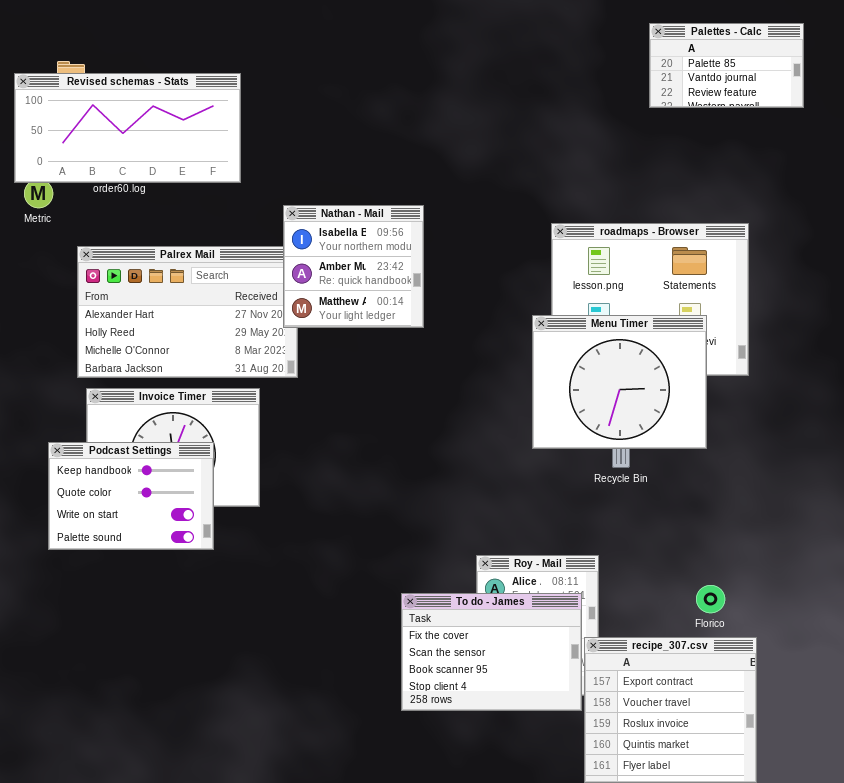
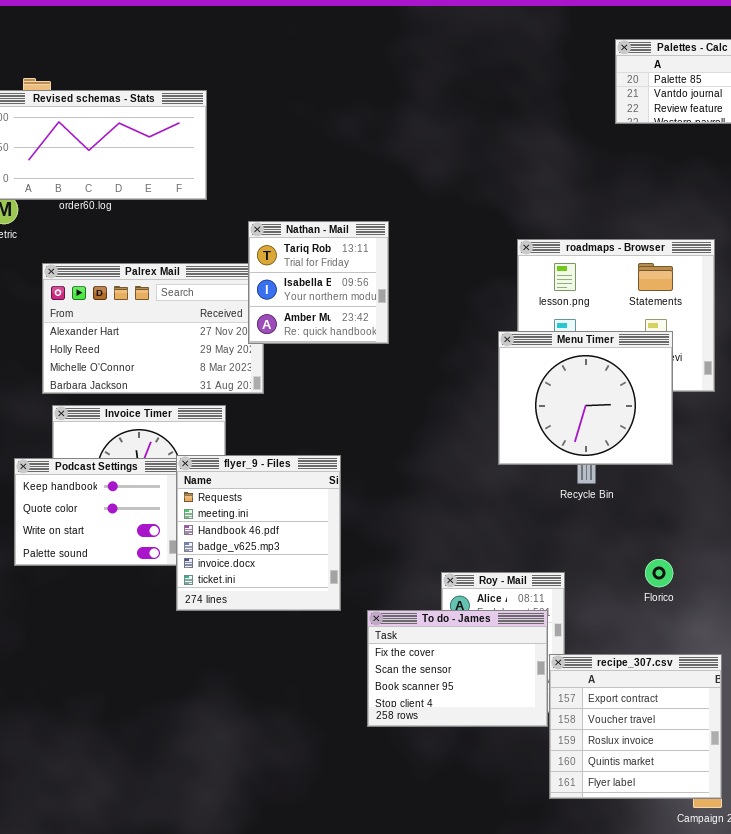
Nathan - Mail: [283,205,424,328] -> [248,221,389,344], scrolled up 1 row
flyer_9 - Files: none -> [176,455,341,611], opened
Florico: [696,585,725,613] -> [645,559,673,587], moved

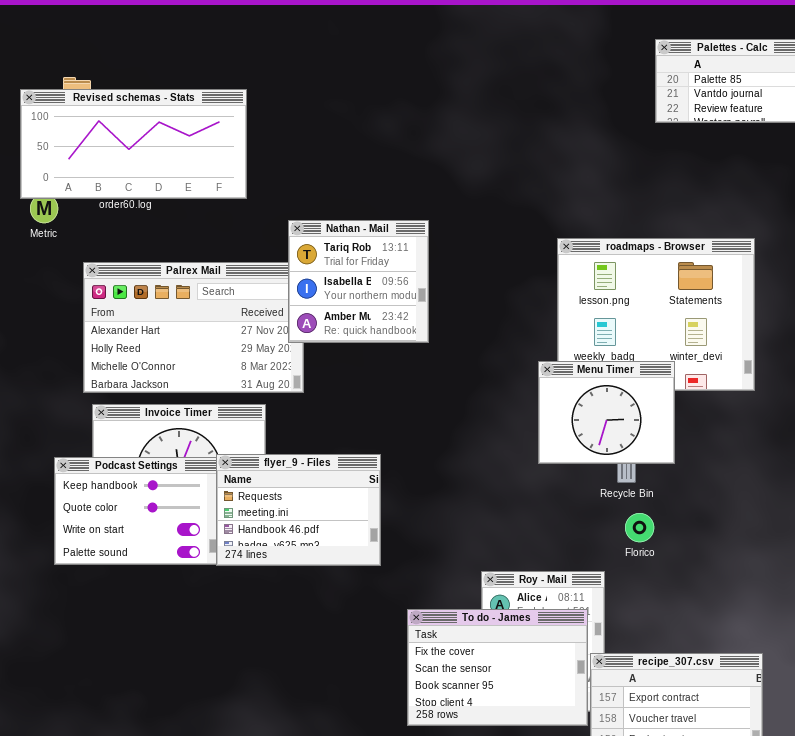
Menu Timer: [498,331,673,465] -> [538,361,675,464], resized
flyer_9 - Files: [176,455,341,611] -> [216,454,381,566], resized
Florico: [645,559,673,587] -> [625,513,654,542], moved

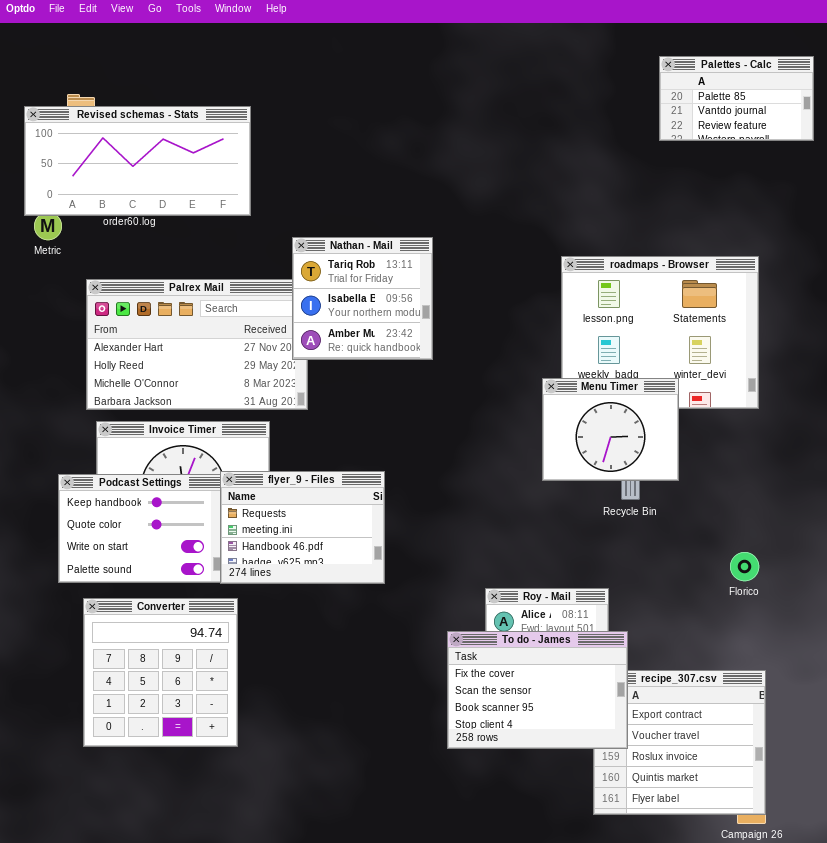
Florico: [625,513,654,542] -> [730,552,759,581], moved
Converter: none -> [83,598,238,747], opened
To do - James: [407,609,588,726] -> [447,631,628,749], moved

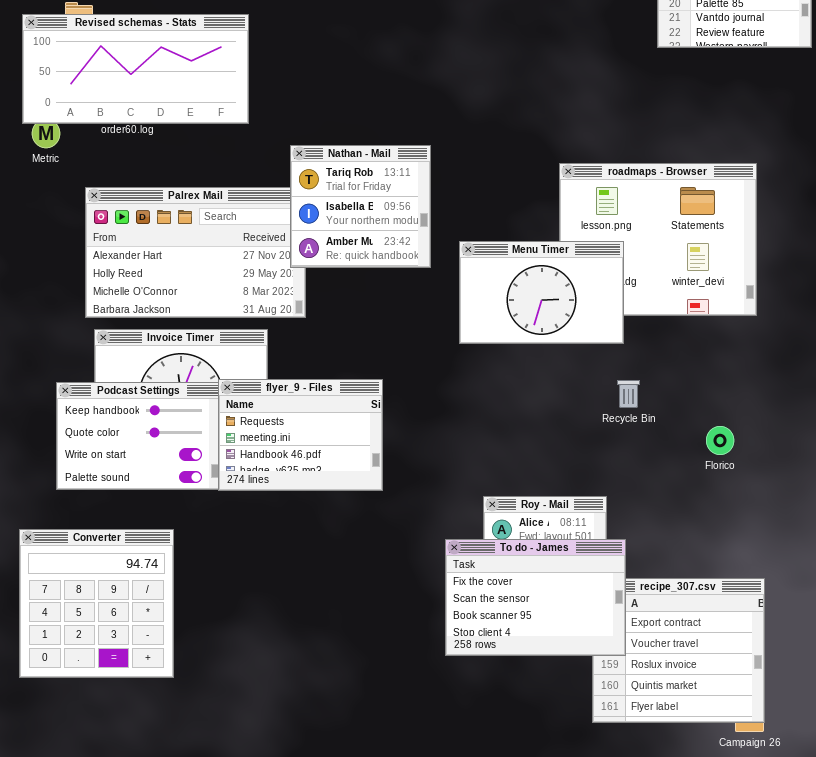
Menu Timer: [542,378,679,481] -> [459,241,624,344], moved, resized
Florico: [730,552,759,581] -> [706,426,734,455], moved
Converter: [83,598,238,747] -> [19,529,174,678], moved

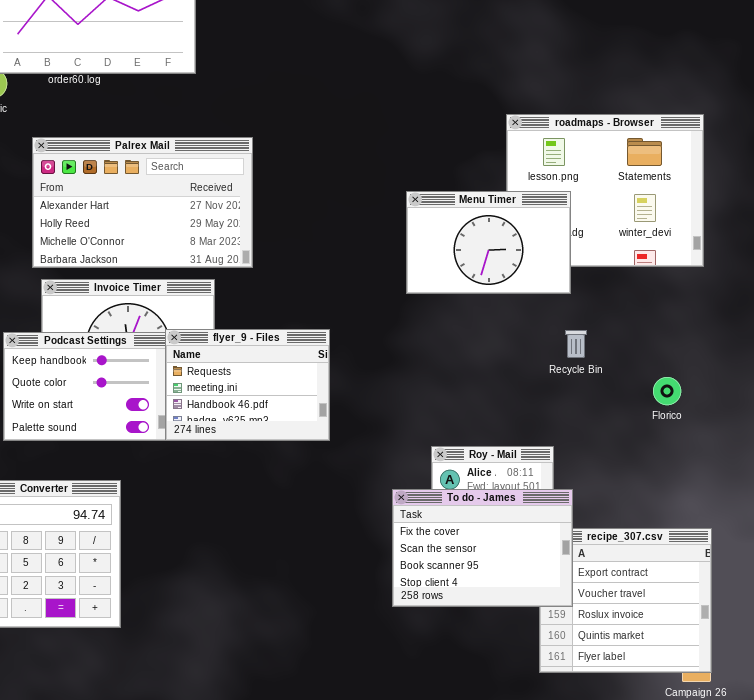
Nathan - Mail: [290,145,431,268] -> none, closed

